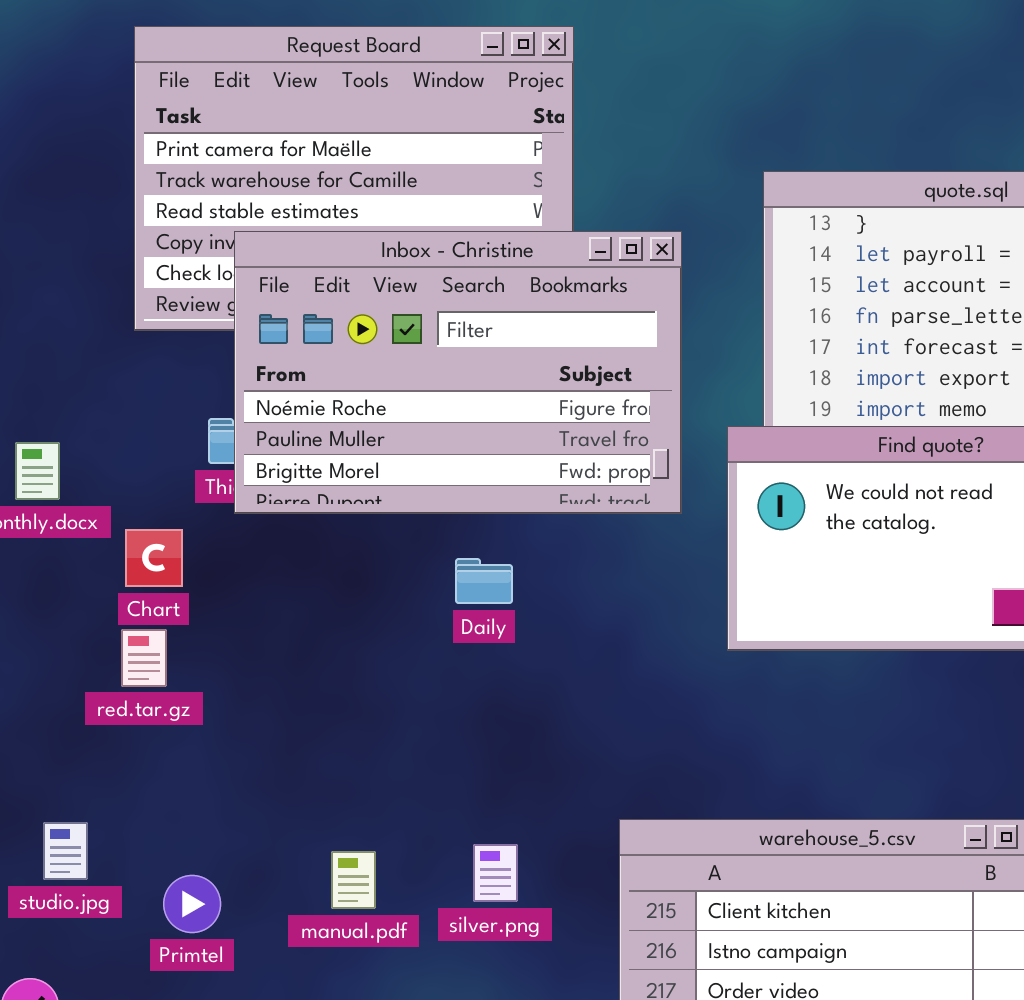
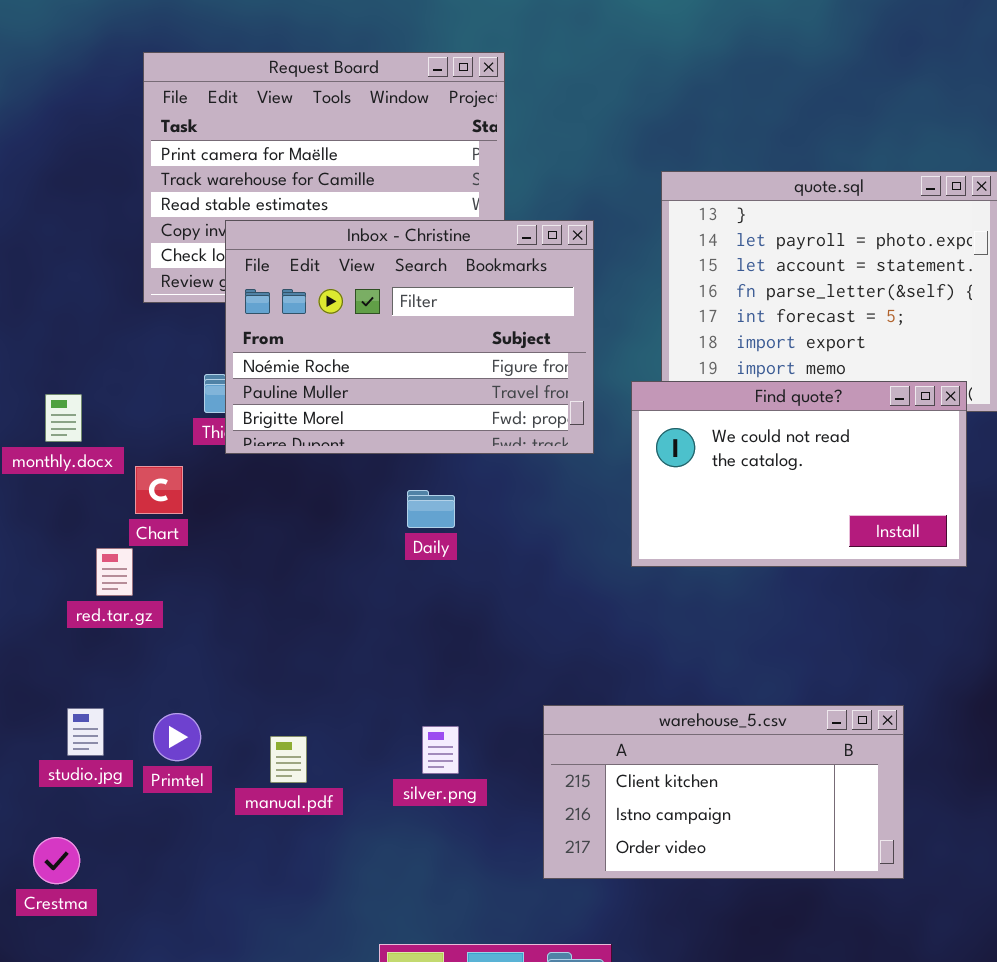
red.tar.gz: [121,629,167,687] -> [96,548,133,596], moved
manual.pdf: [331,851,376,909] -> [270,736,307,783], moved
Primtel: [163,875,221,933] -> [153,713,201,761], moved

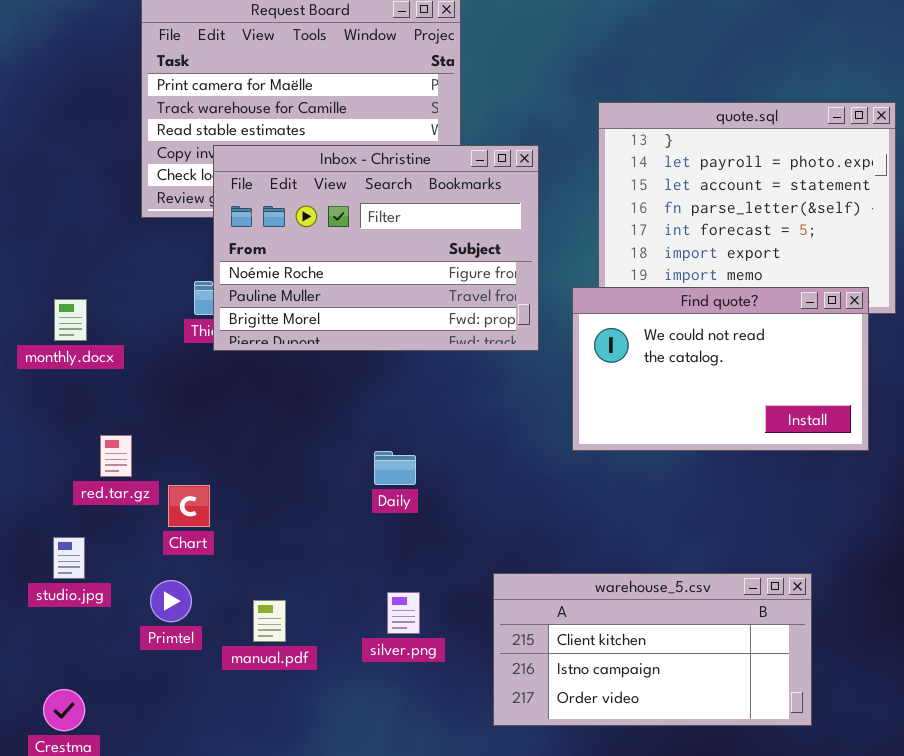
Chart: [135,466,183,514] -> [168,485,210,527], moved
Daily: [407,490,455,528] -> [374,451,416,485], moved
studio.jpg: [67,708,104,756] -> [53,537,85,579], moved

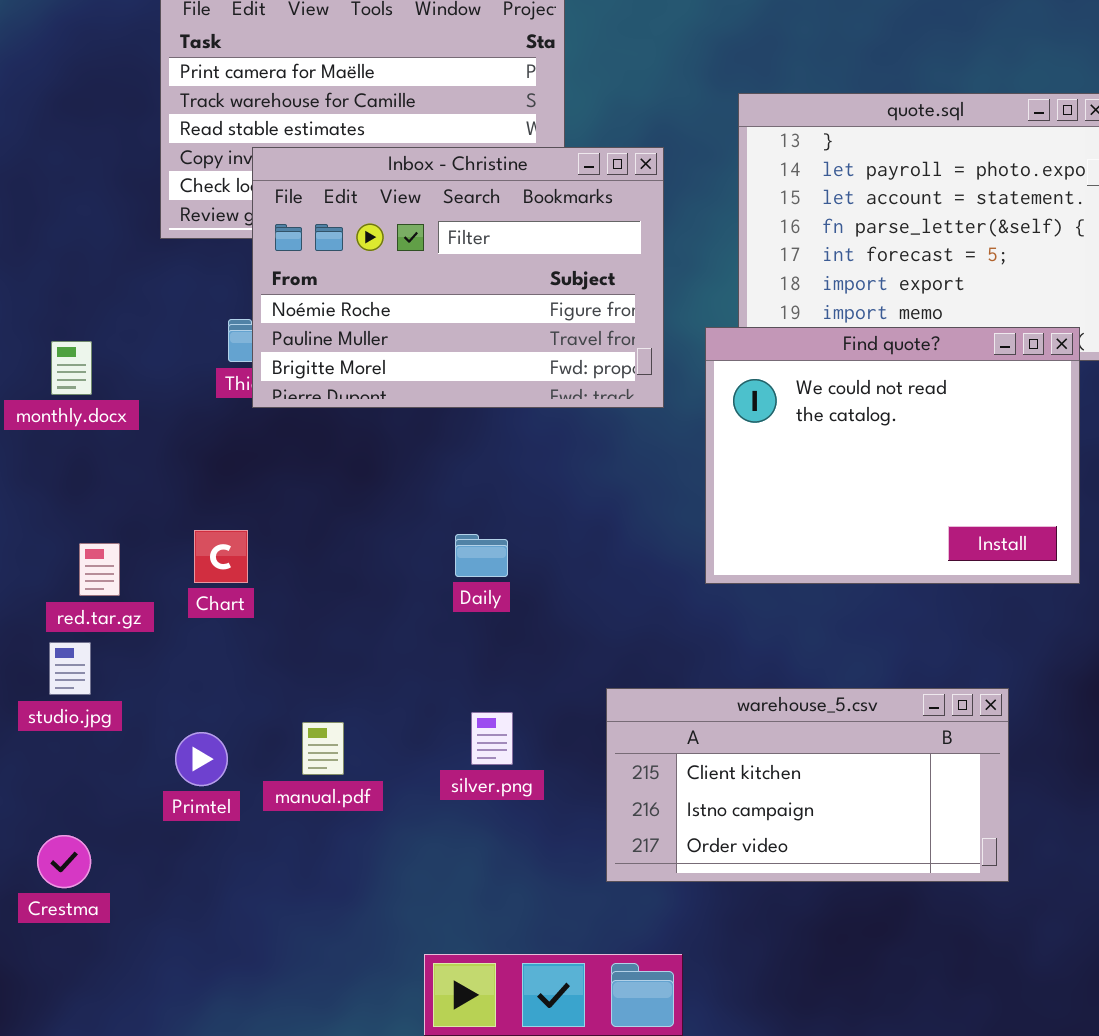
Find quote?: [572,287,869,451] -> [705,327,1080,584], resized
red.tar.gz: [100,435,132,477] -> [79,543,120,596], moved
Chart: [168,485,210,527] -> [194,530,248,583], moved
Primtel: [150,580,192,622] -> [175,732,228,786], moved

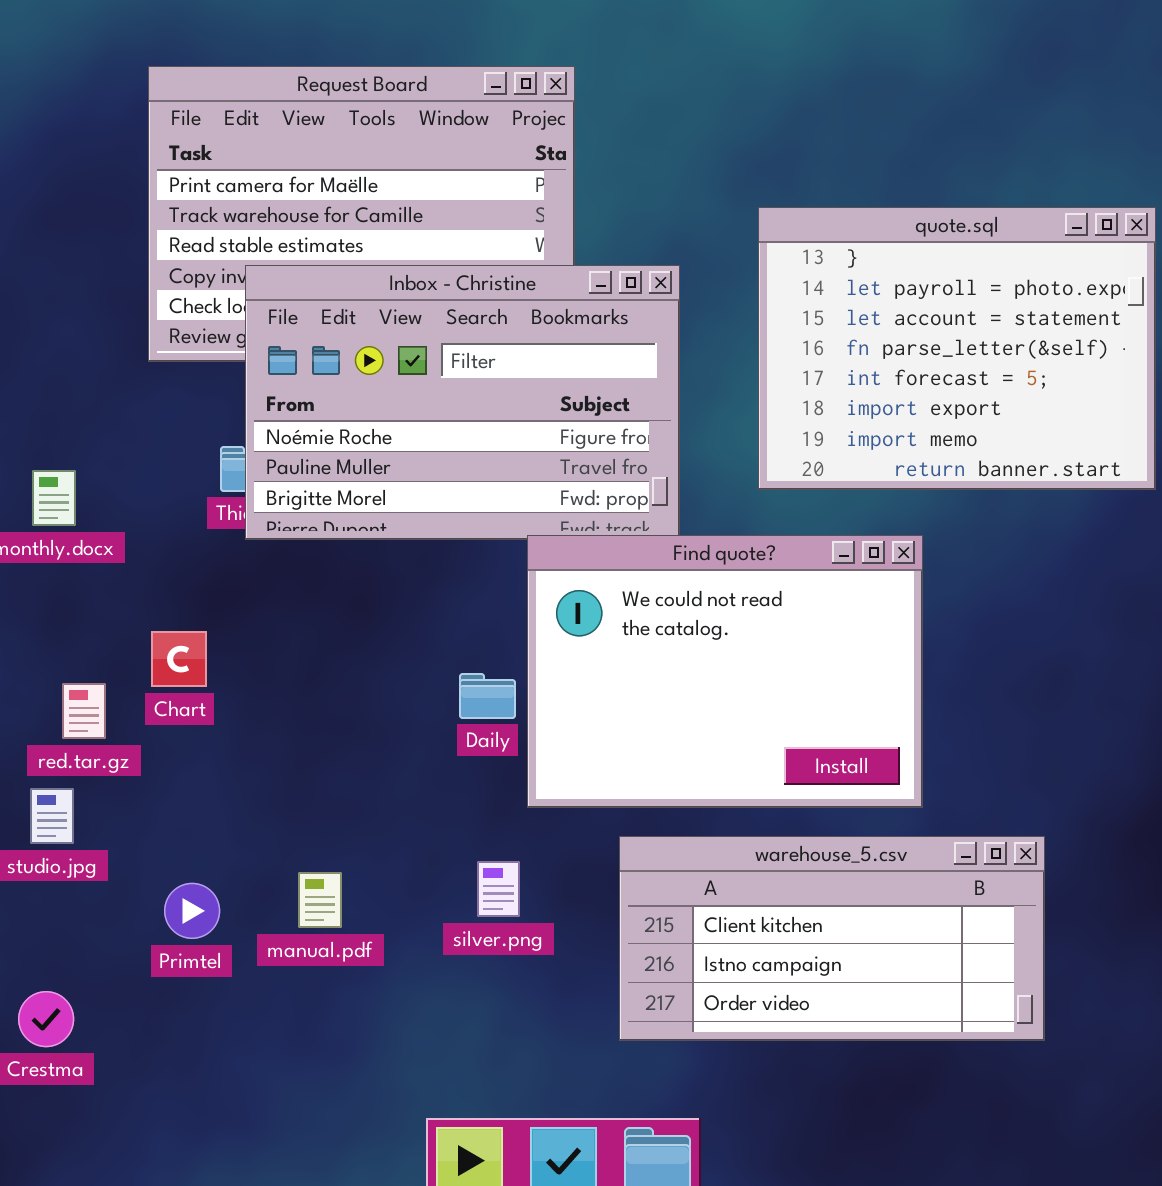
Find quote?: [705,327,1080,584] -> [527,535,923,808], moved
Chart: [194,530,248,583] -> [151,631,207,687], moved

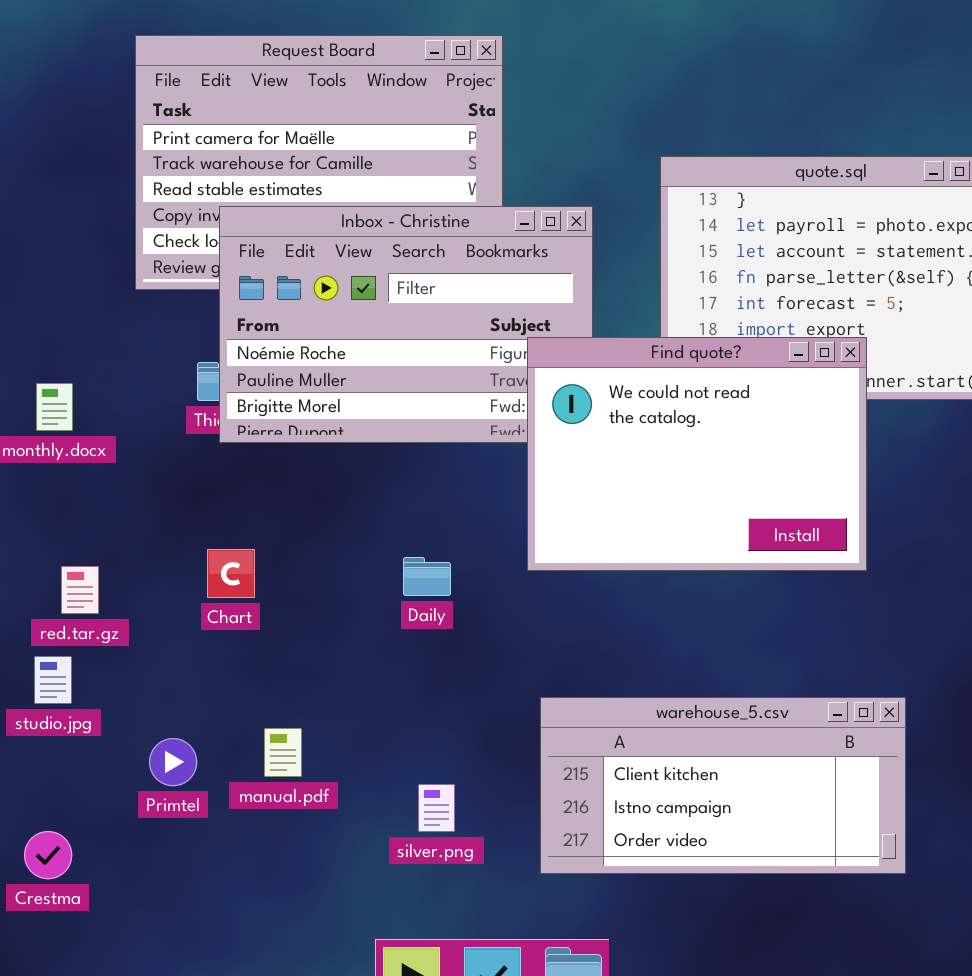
Find quote?: [527,535,923,808] -> [527,337,867,571], moved
Chart: [151,631,207,687] -> [207,549,255,598], moved
silver.png: [477,861,520,917] -> [418,784,455,832], moved

